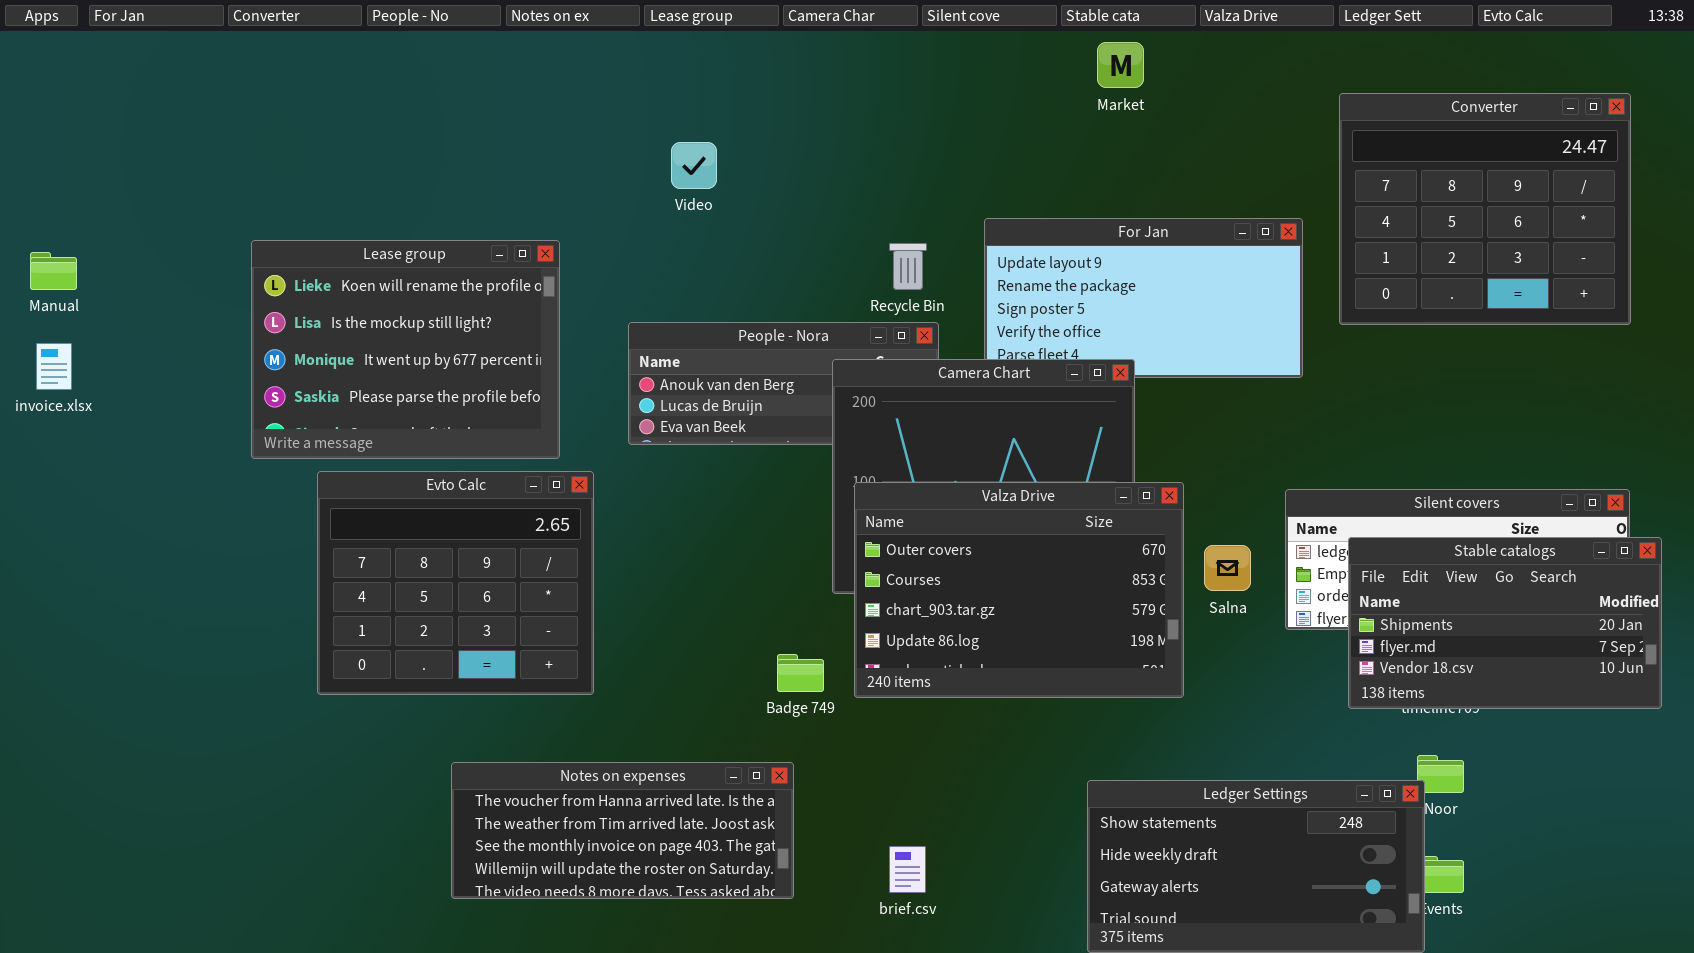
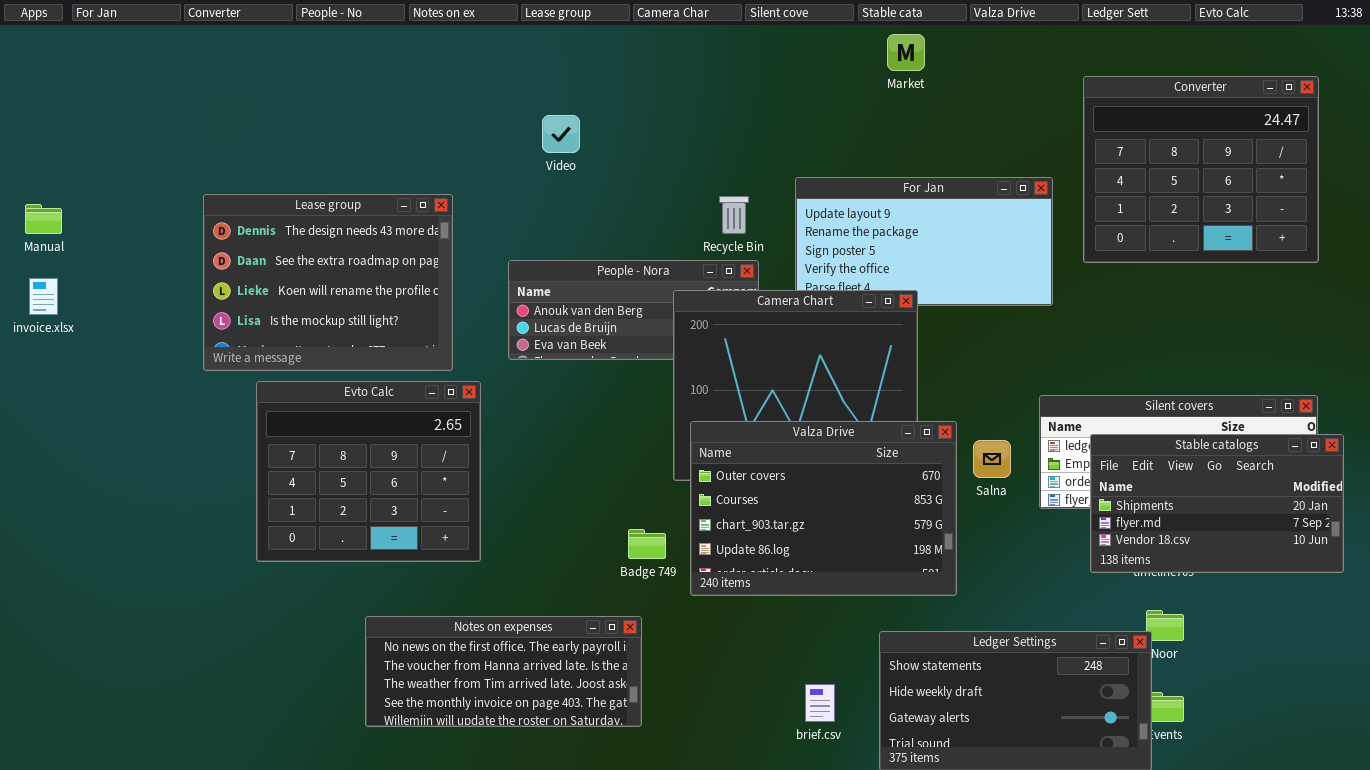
Lease group: [251,240,560,459] -> [203,194,453,371], scrolled up 2 rows
Valza Drive: [854,482,1184,698] -> [690,421,957,596], moved
Notes on expenses: [451,762,794,899] -> [365,616,642,727], scrolled up 1 row
brief.csv: [889,846,926,893] -> [805,684,835,722], moved

